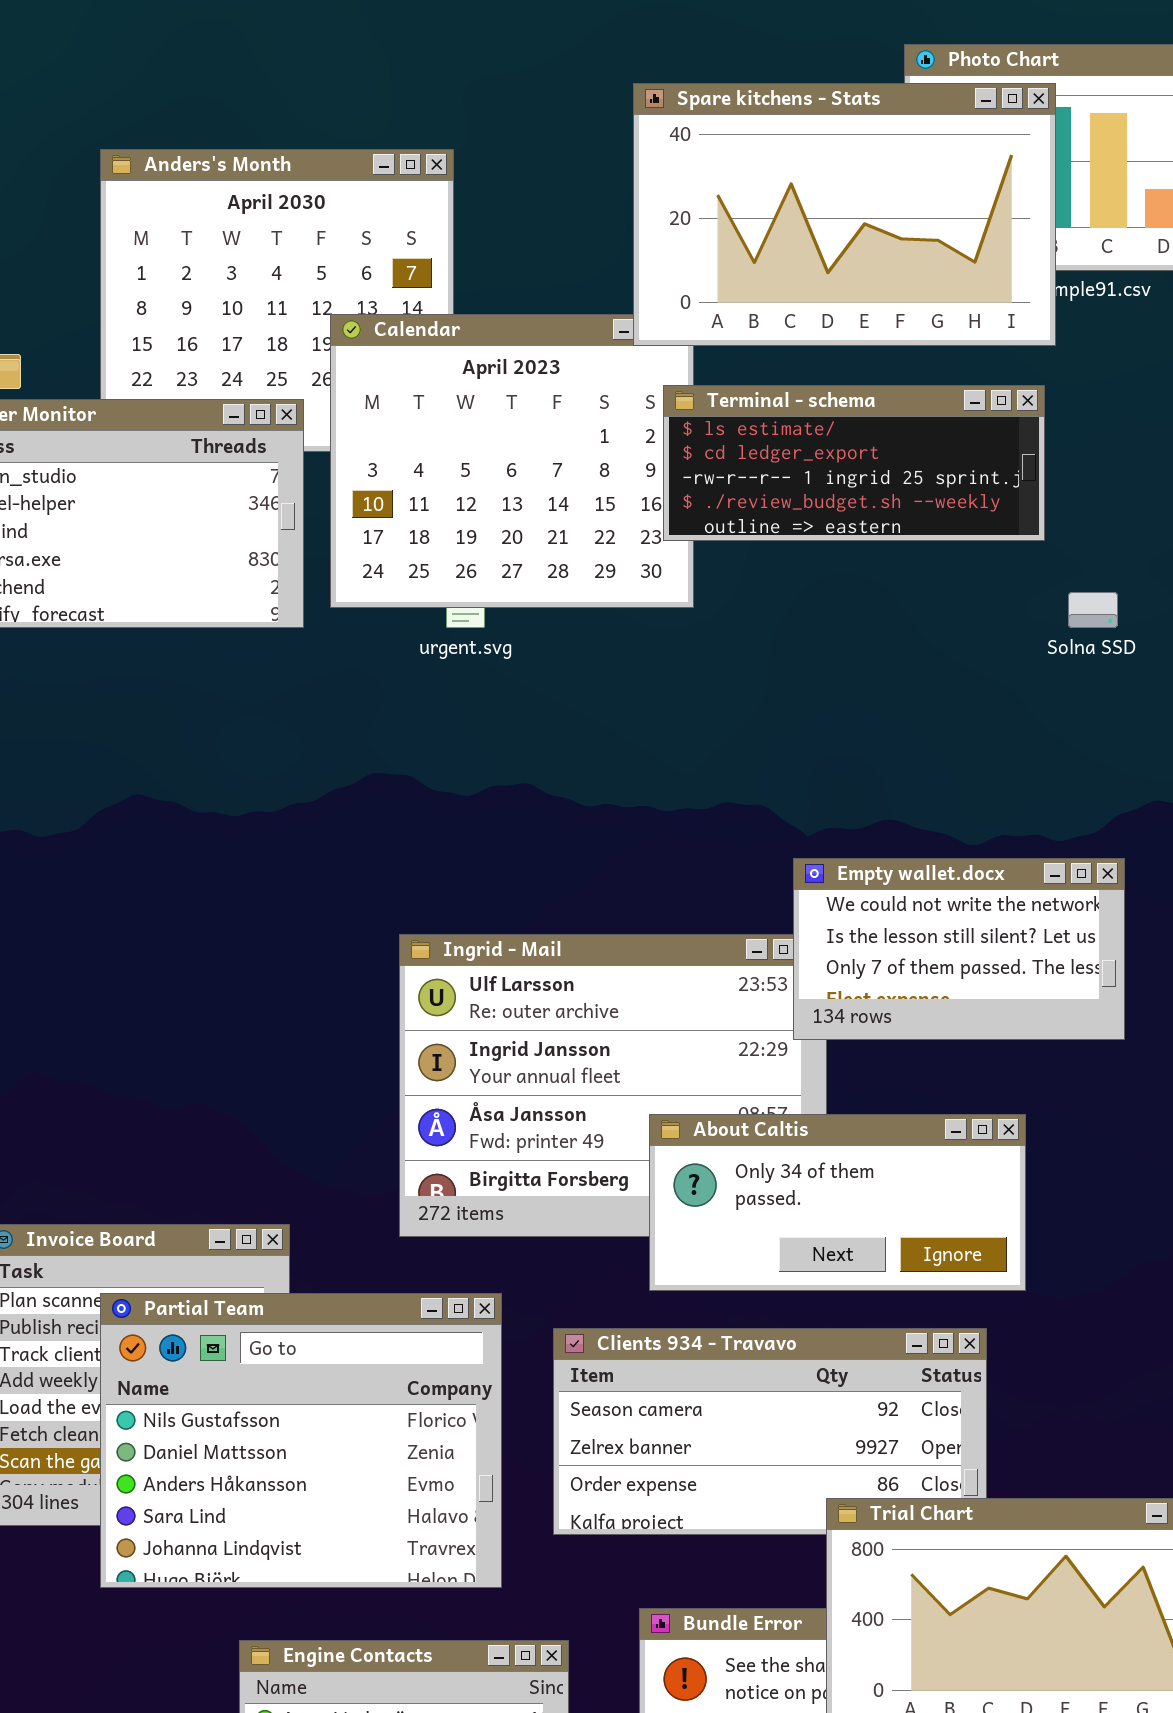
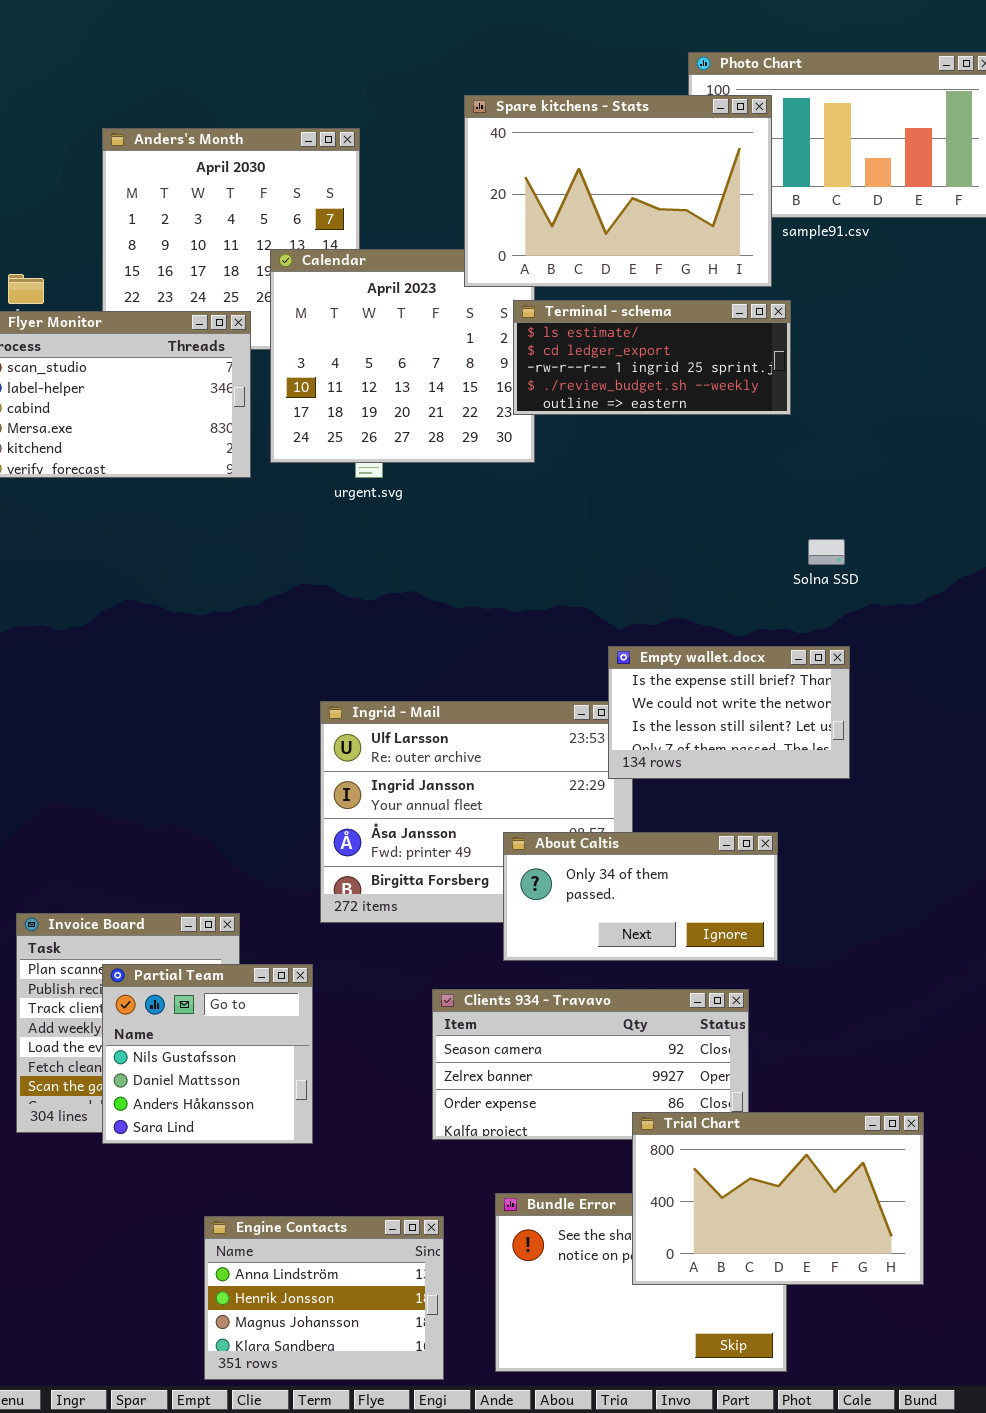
Spare kitchens - Stats: [633,83,1056,346] -> [464,95,772,287], moved
Solna SSD: [1068,592,1118,628] -> [808,539,845,565], moved
Empty wallet.docx: [793,858,1125,1040] -> [608,646,850,779], scrolled up 1 row
Partial Team: [100,1293,502,1588] -> [102,964,313,1144], resized

